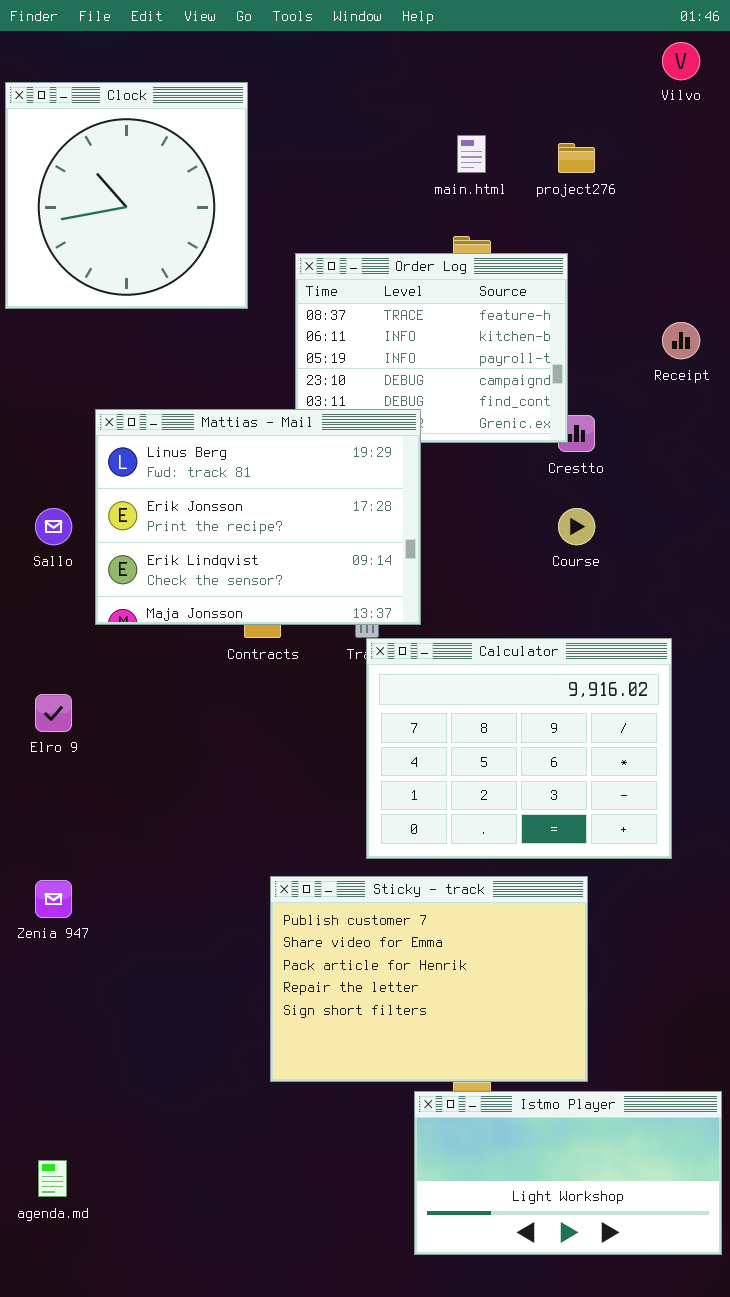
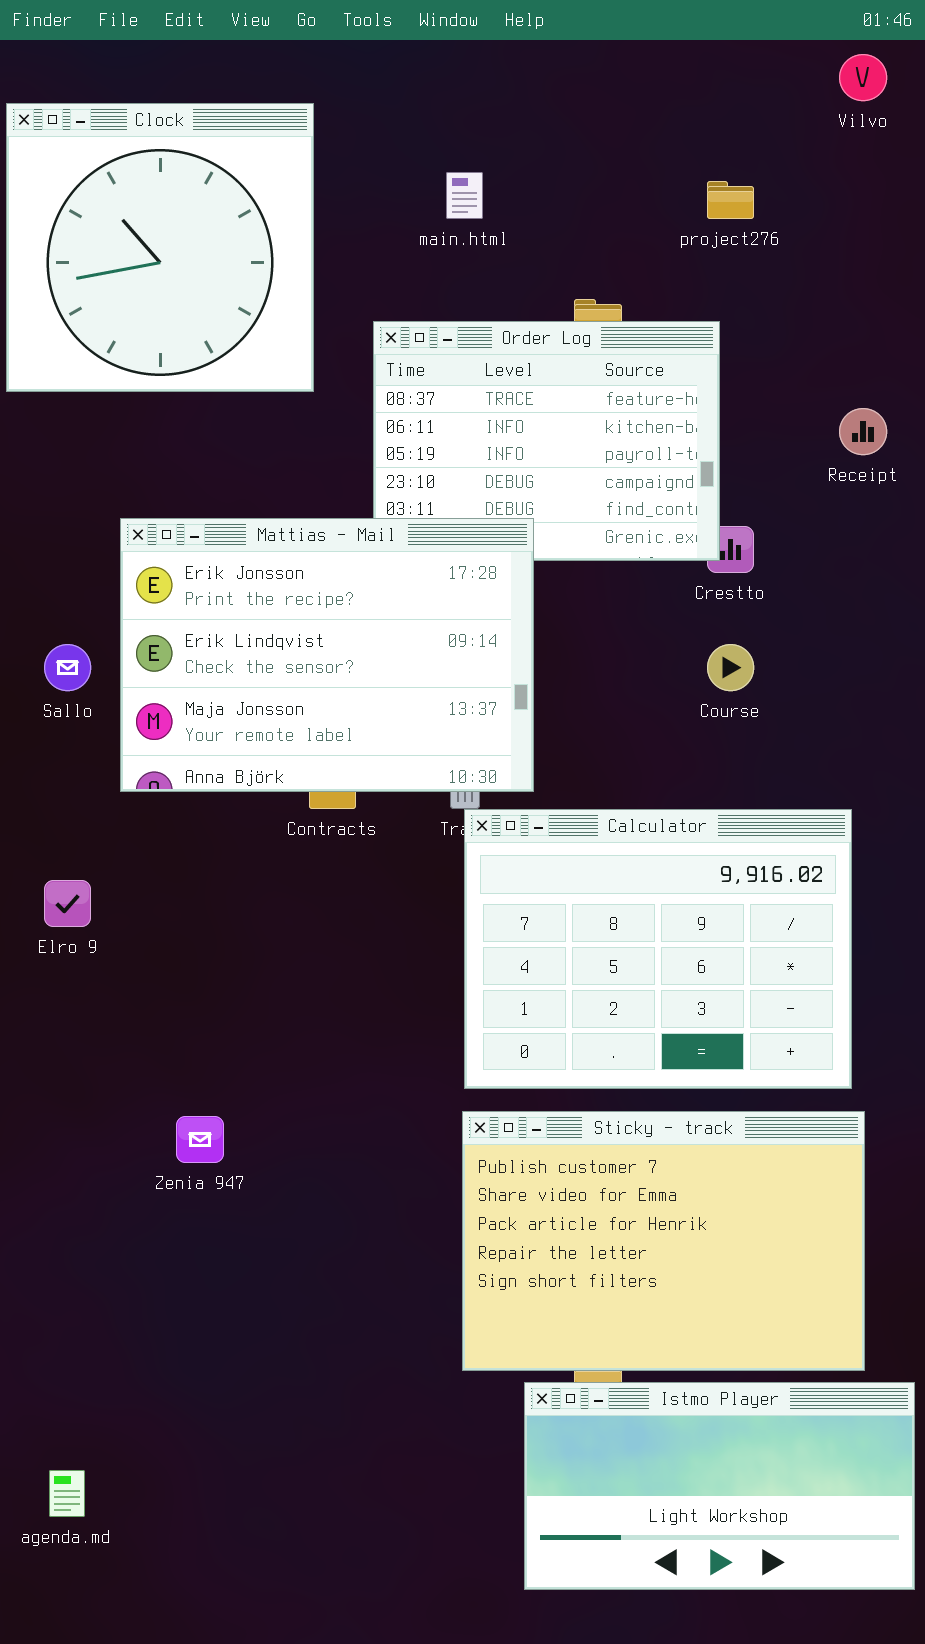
main.html: [457,135,486,173] -> [446,172,483,219], moved
Mattias - Mail: [95,409,421,625] -> [120,518,534,792], scrolled down 1 row
Sticky - track: [270,876,588,1082] -> [462,1111,865,1371], moved
Zenia 947: [35,880,72,918] -> [176,1116,224,1163], moved

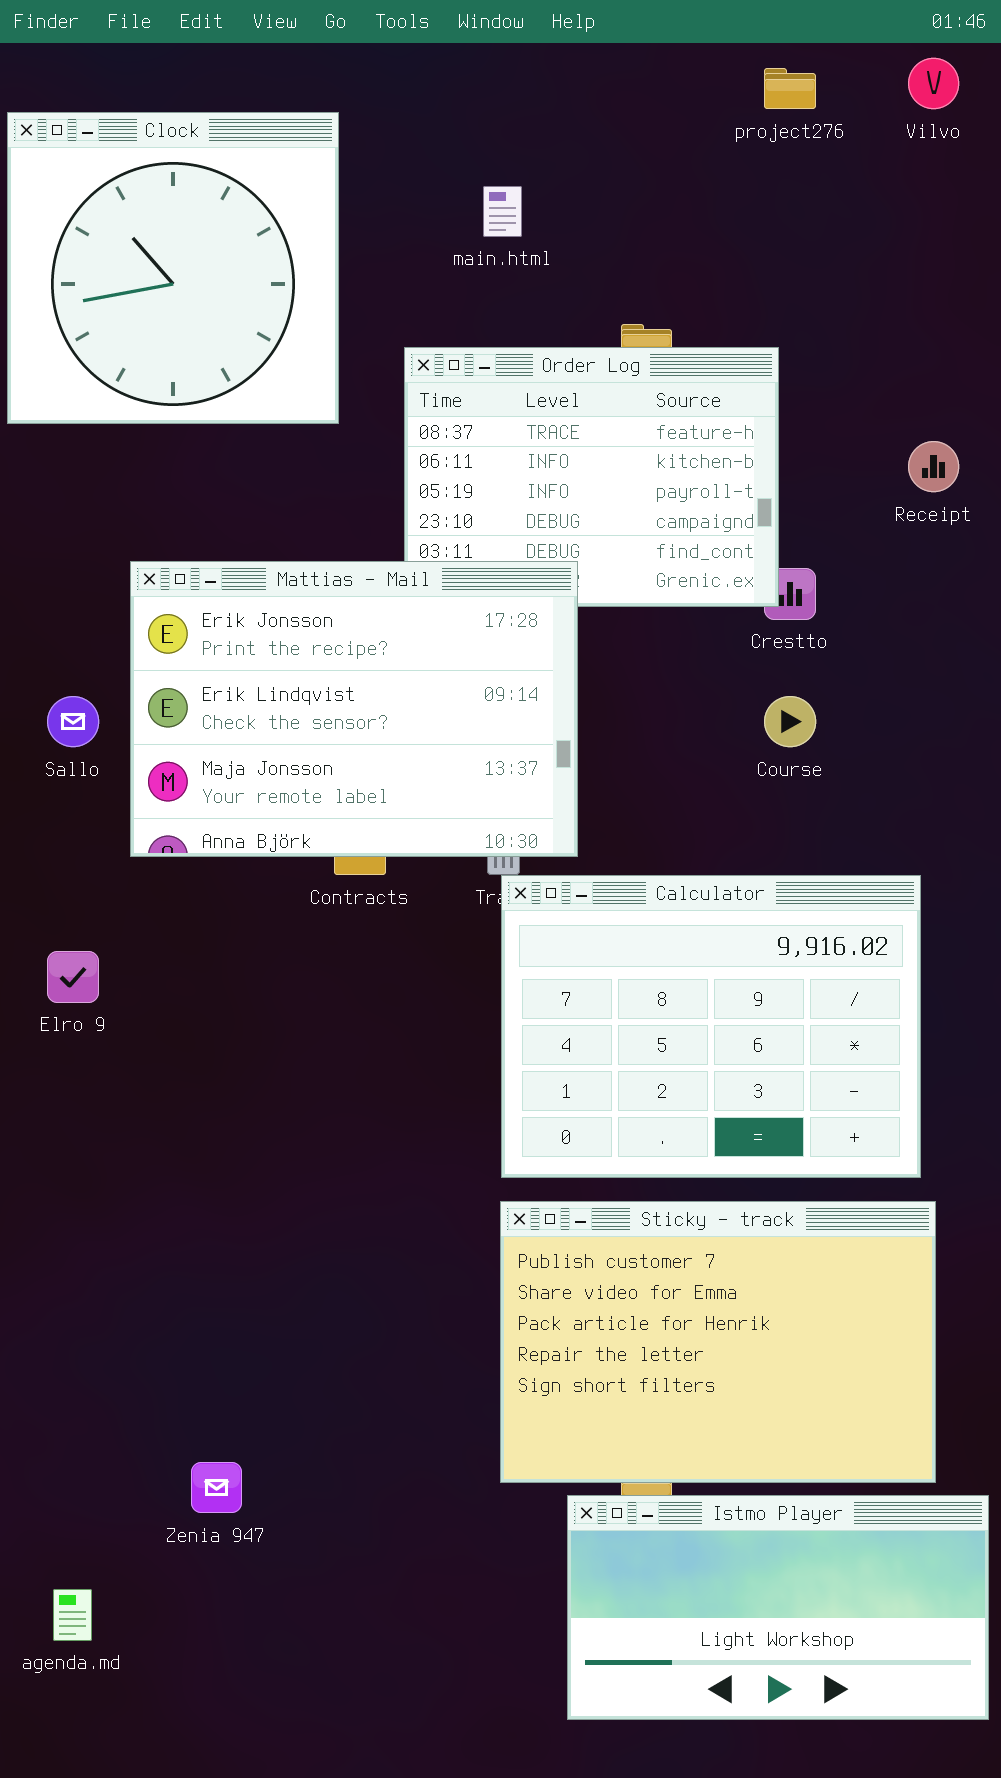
project276: [707,181,754,219] -> [764,68,816,109], moved
Zenia 947: [176,1116,224,1163] -> [191,1462,242,1513], moved

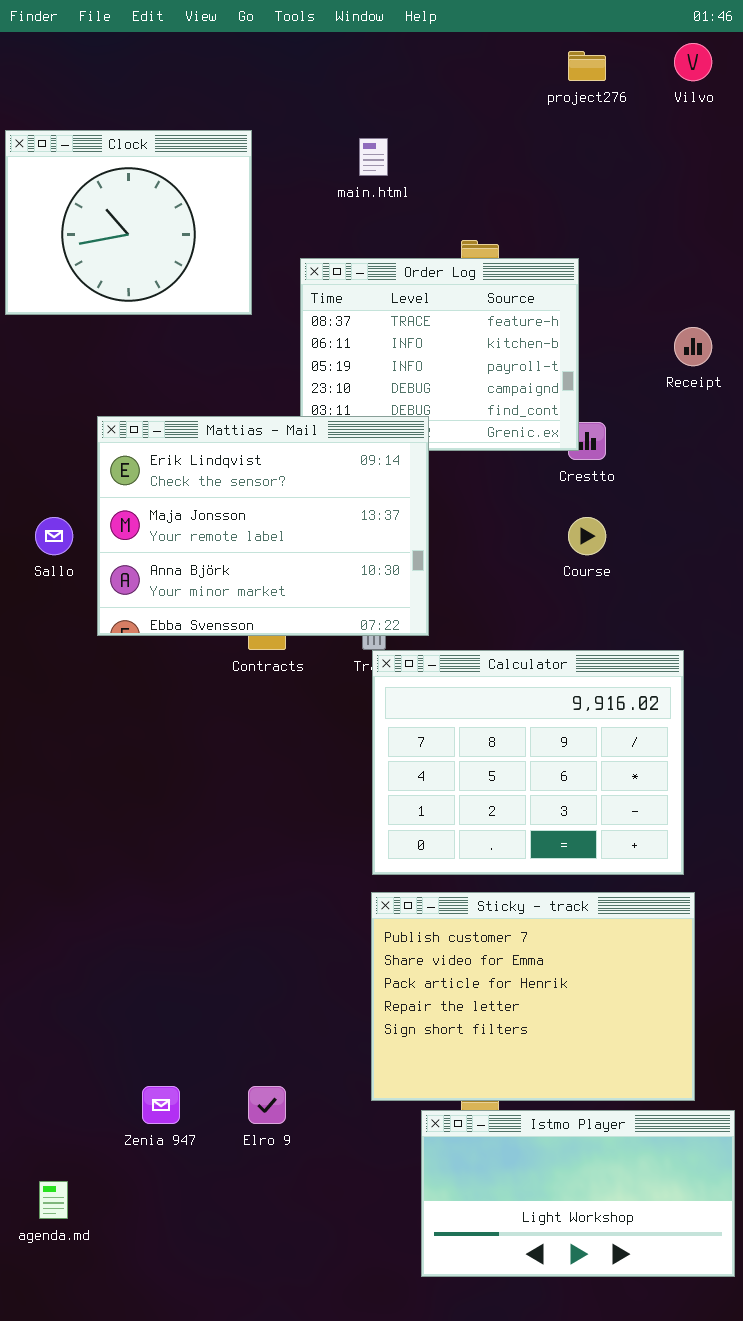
Clock: [7,112,339,424] -> [5,130,252,315], resized
Mattias - Mail: [130,561,578,857] -> [97,416,429,636], scrolled down 1 row
Elro 9: [47,951,99,1003] -> [248,1086,286,1124], moved

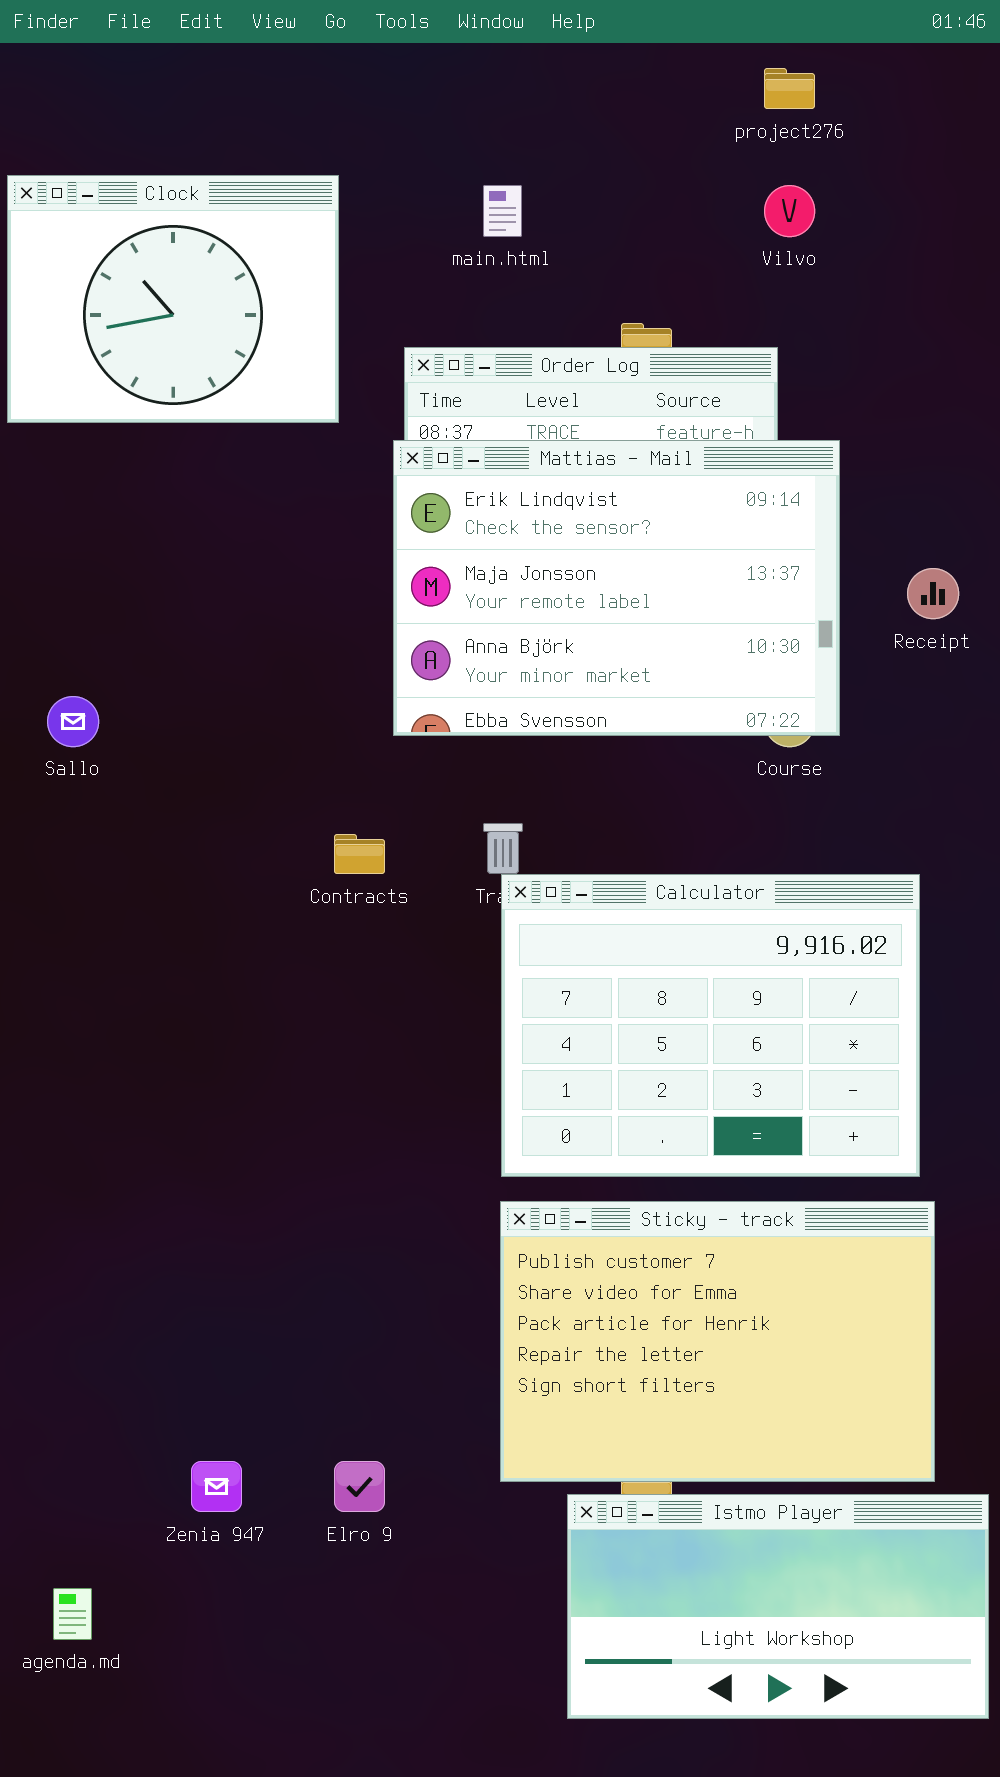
Vilvo: [674,43,712,81] -> [764,185,815,237], moved
Receipt: [674,327,712,366] -> [907,568,959,619], moved
Mattias - Mail: [97,416,429,636] -> [393,440,840,736], moved

